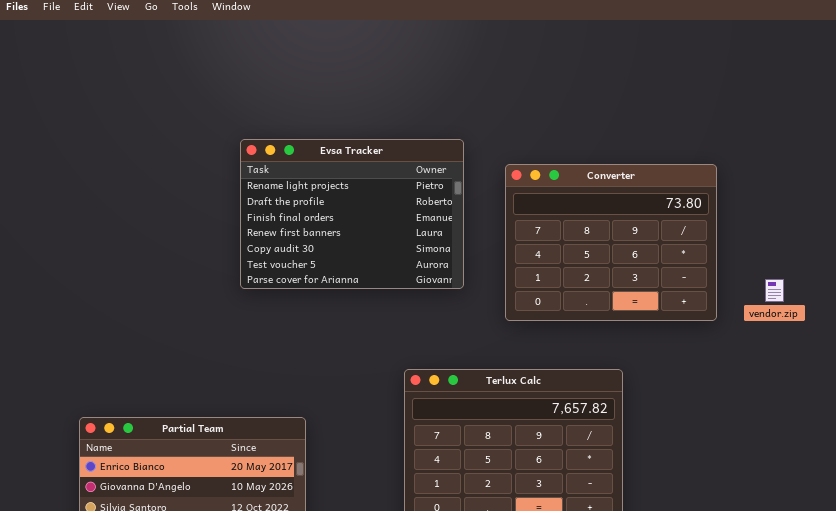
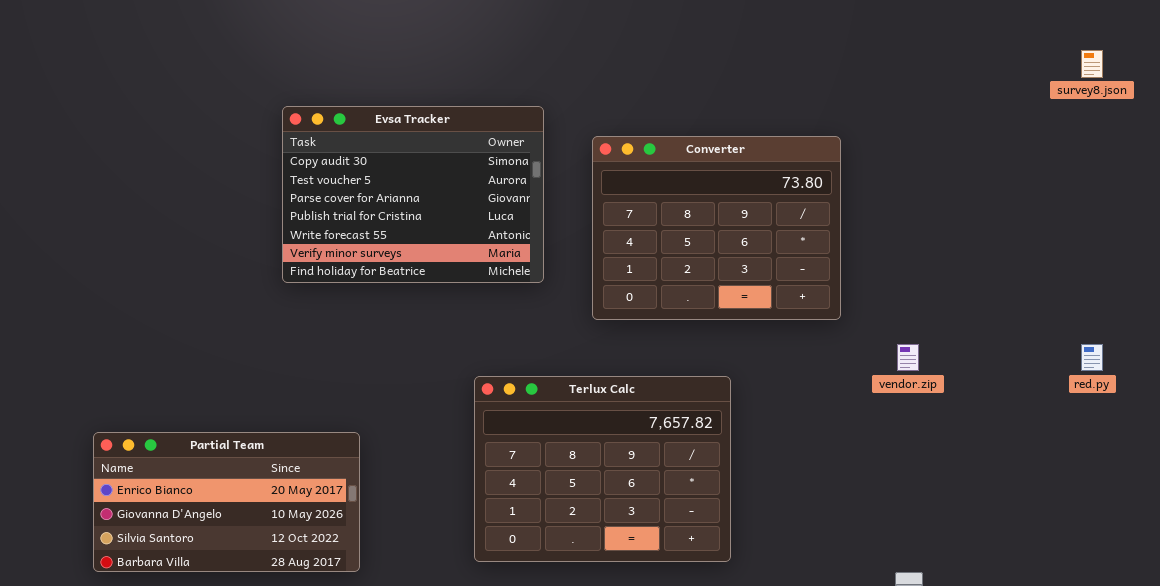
Evsa Tracker: [240,139,464,289] -> [282,106,544,283], scrolled down 4 rows
vendor.zip: [765,279,784,302] -> [897,344,919,371], moved

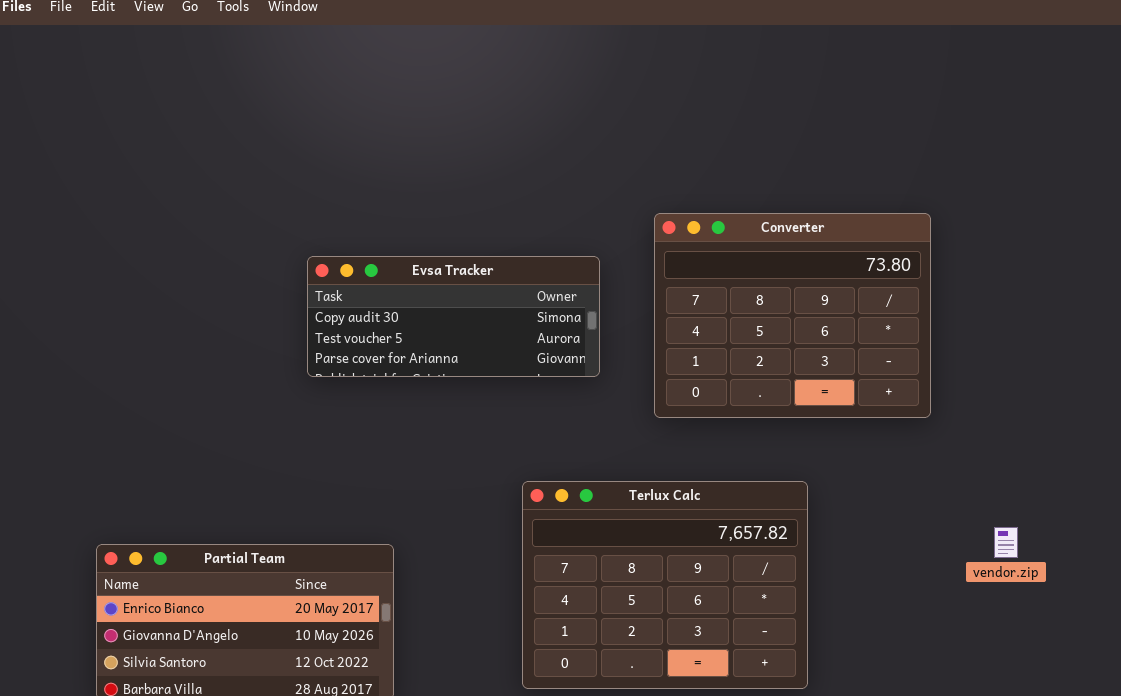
Evsa Tracker: [282,106,544,283] -> [307,256,600,377], resized
vendor.zip: [897,344,919,371] -> [994,527,1018,558], moved

